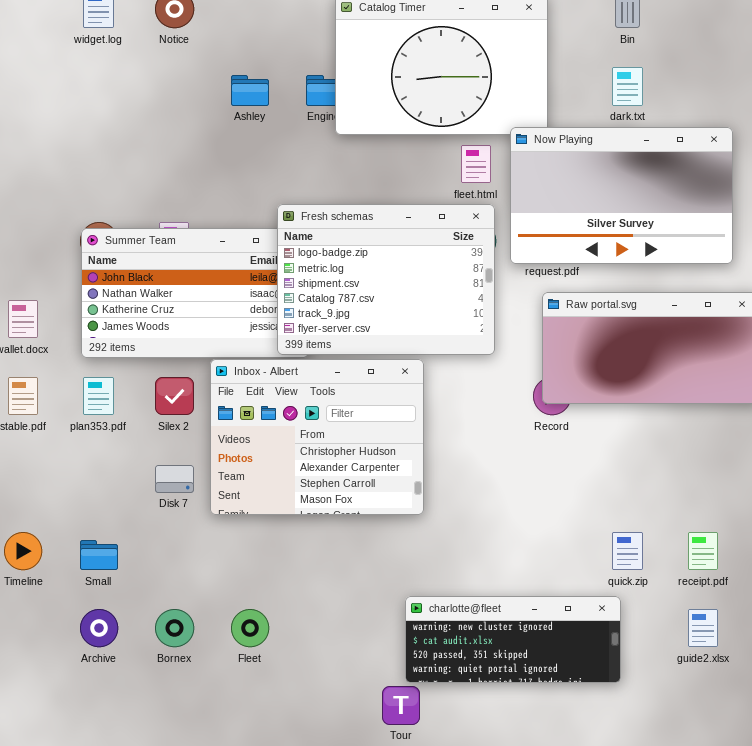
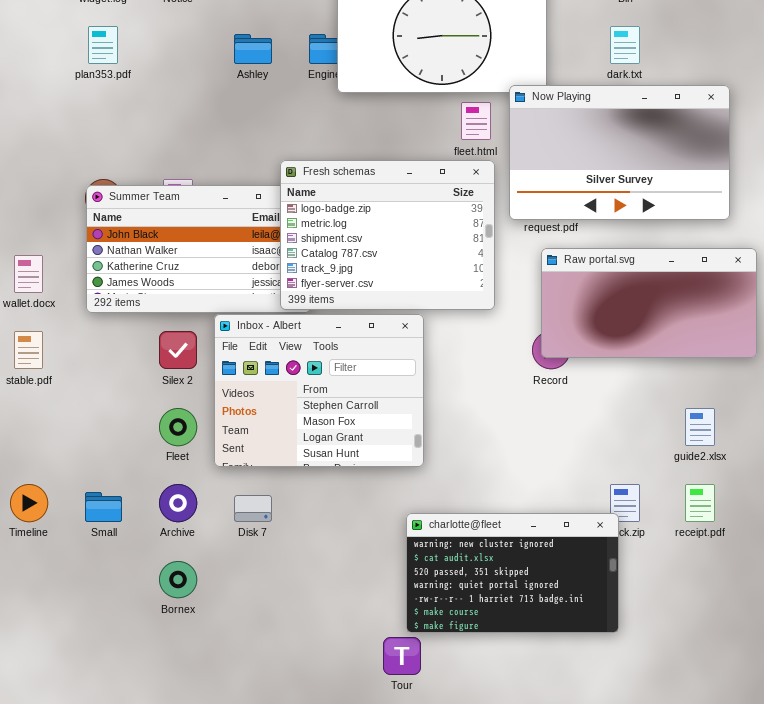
Inbox - Albert: [210,359,424,515] -> [214,314,424,467], scrolled down 2 rows
plan353.pdf: [83,377,114,415] -> [88,26,118,64], moved
Disk 7: [155,465,194,493] -> [234,495,272,522], moved
charlotte@fleet: [405,596,621,683] -> [406,513,619,633], resized
Archive: [80,609,118,647] -> [159,484,197,522], moved
Fleet: [231,609,269,647] -> [159,408,197,446], moved
guide2.xlsx: [688,609,718,647] -> [685,408,715,446], moved

